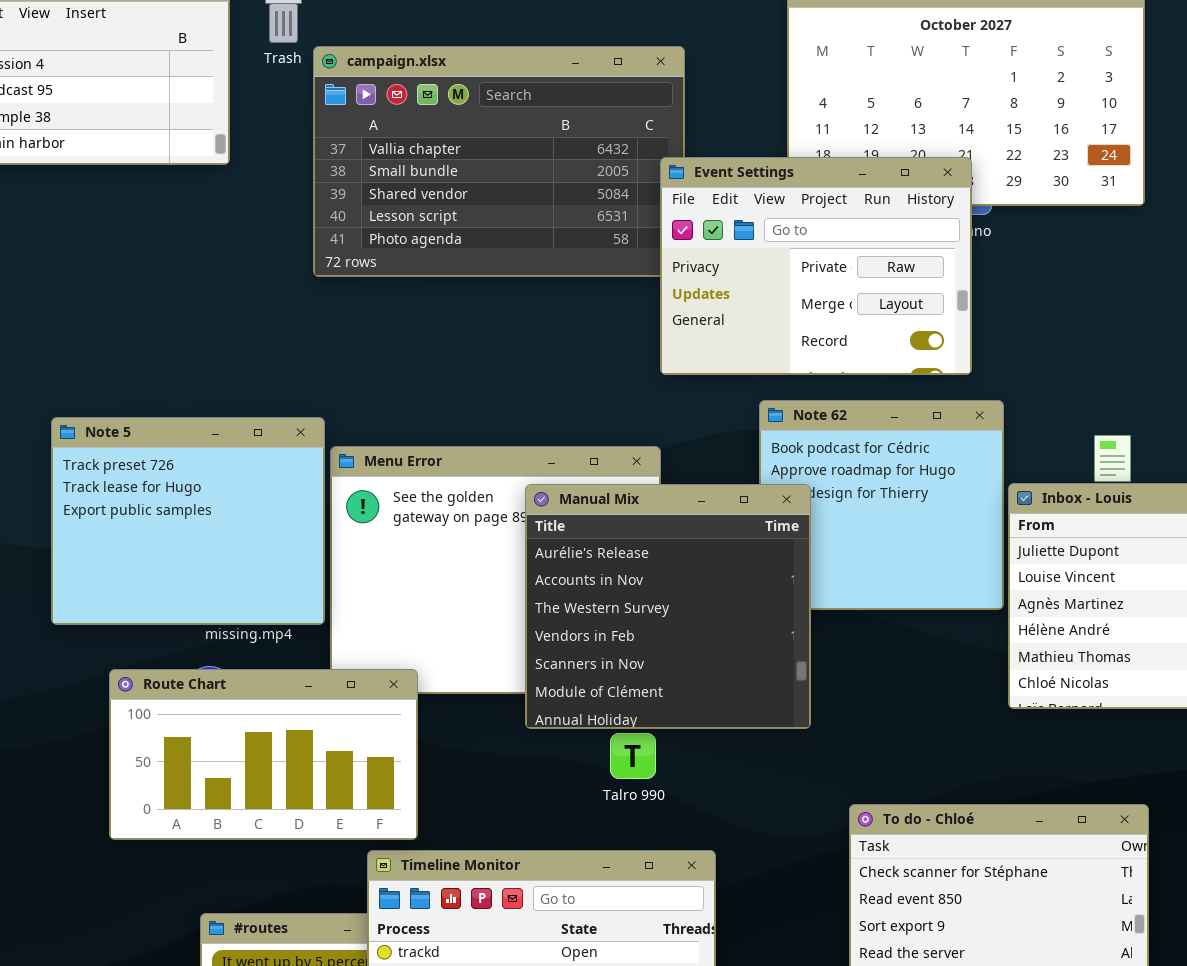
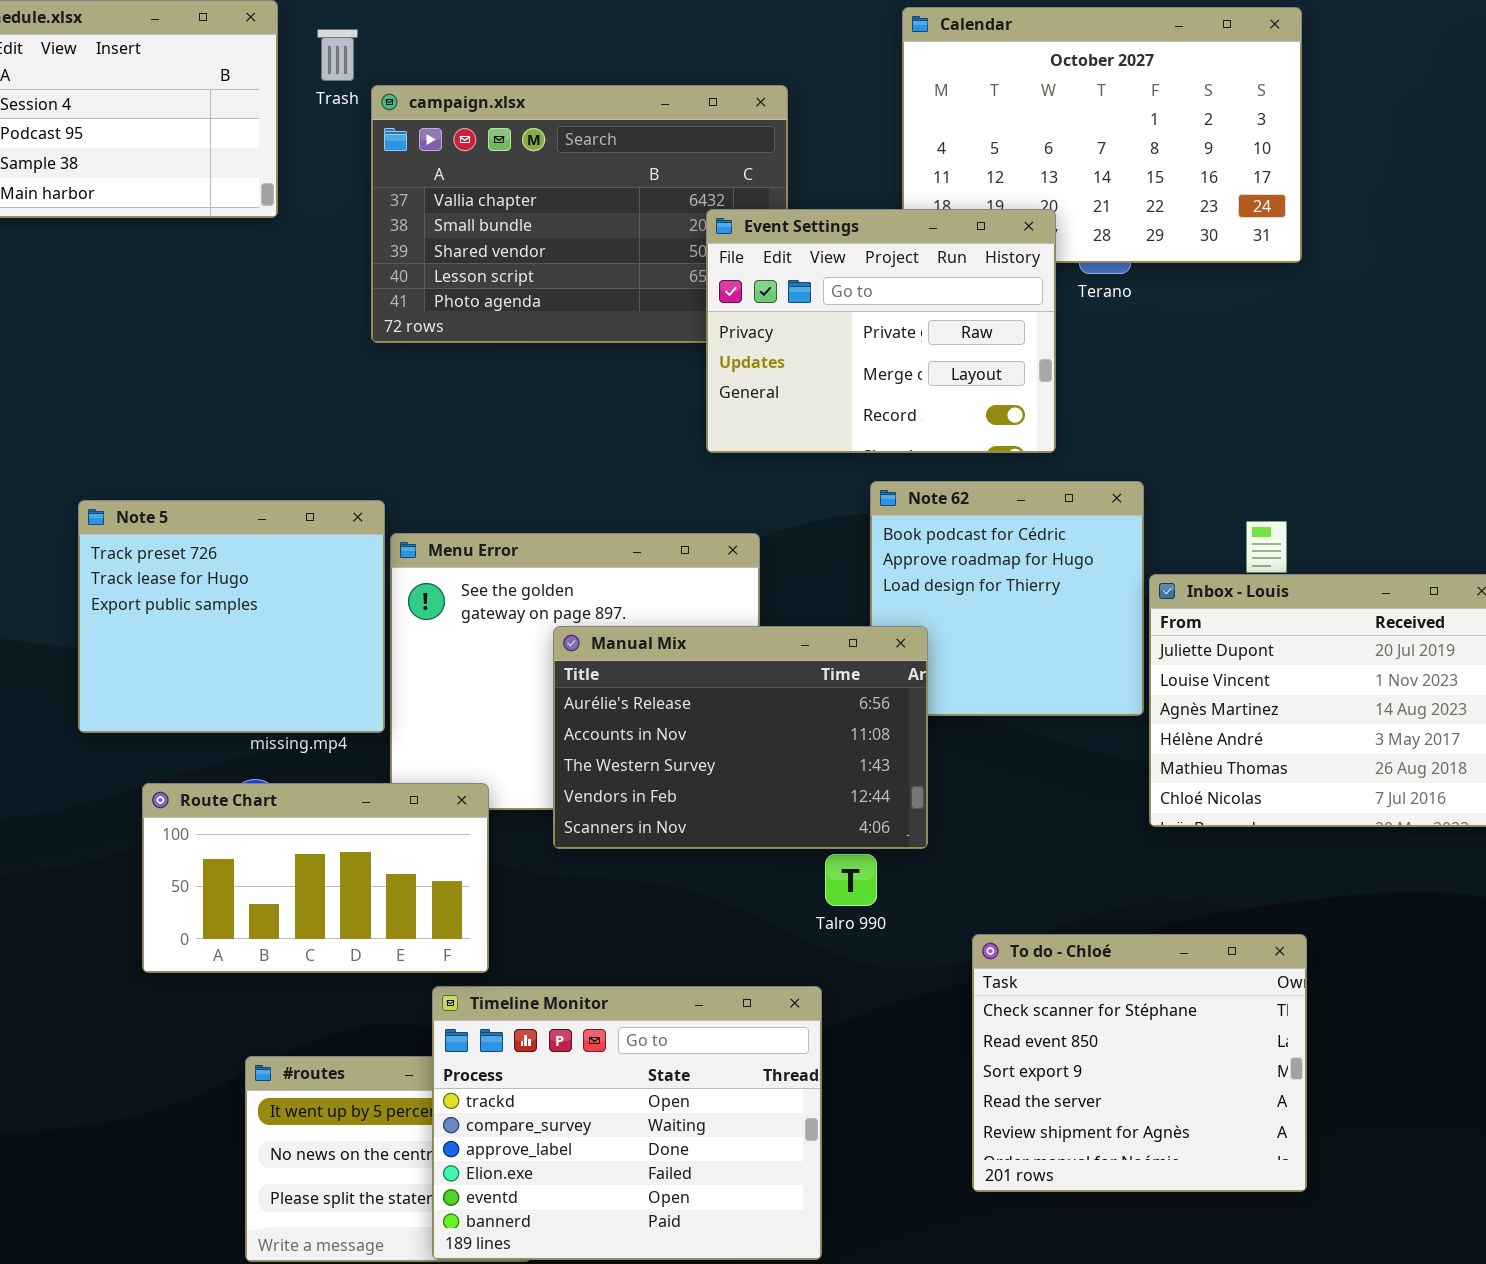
Event Settings: [660,157,972,375] -> [706,209,1056,453], moved
Manual Mix: [525,484,811,729] -> [553,626,928,849], resized
Talro 990: [610,733,656,779] -> [825,854,877,906], moved

